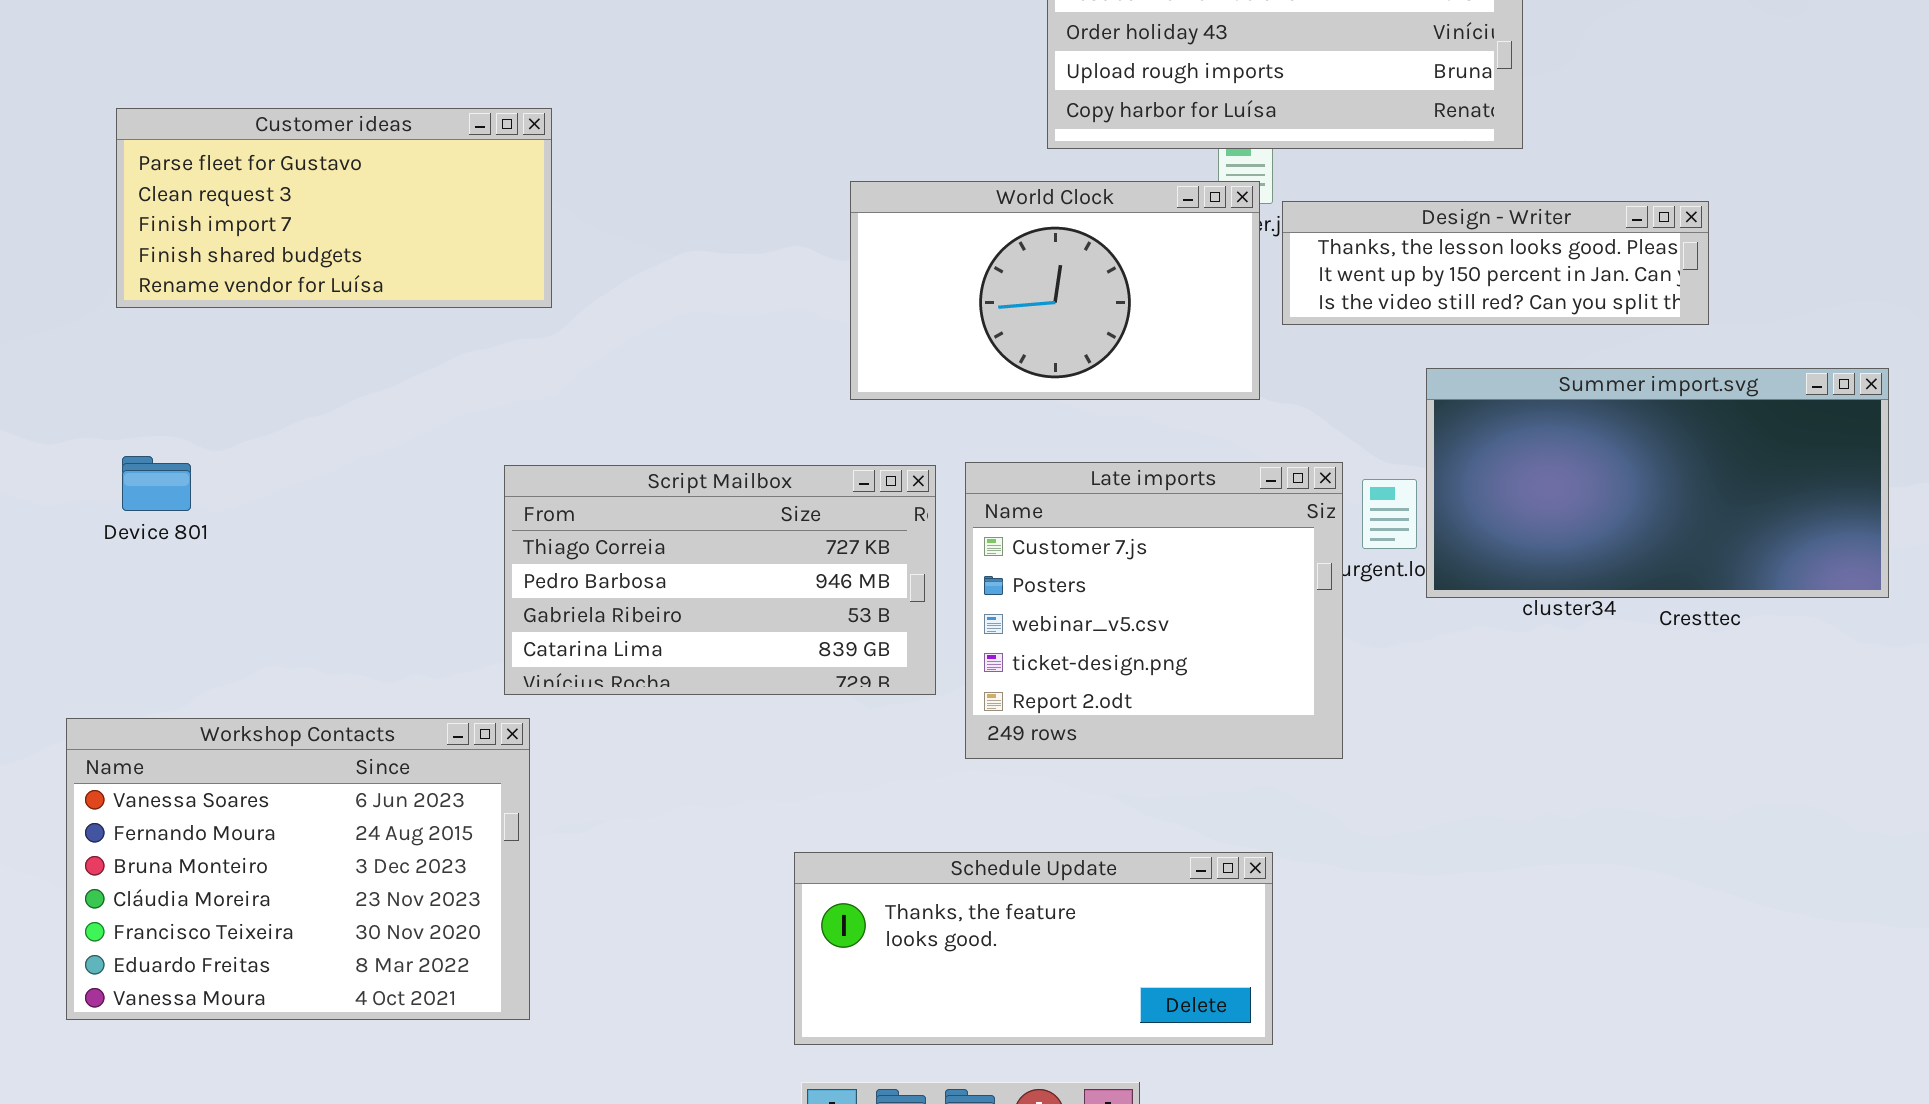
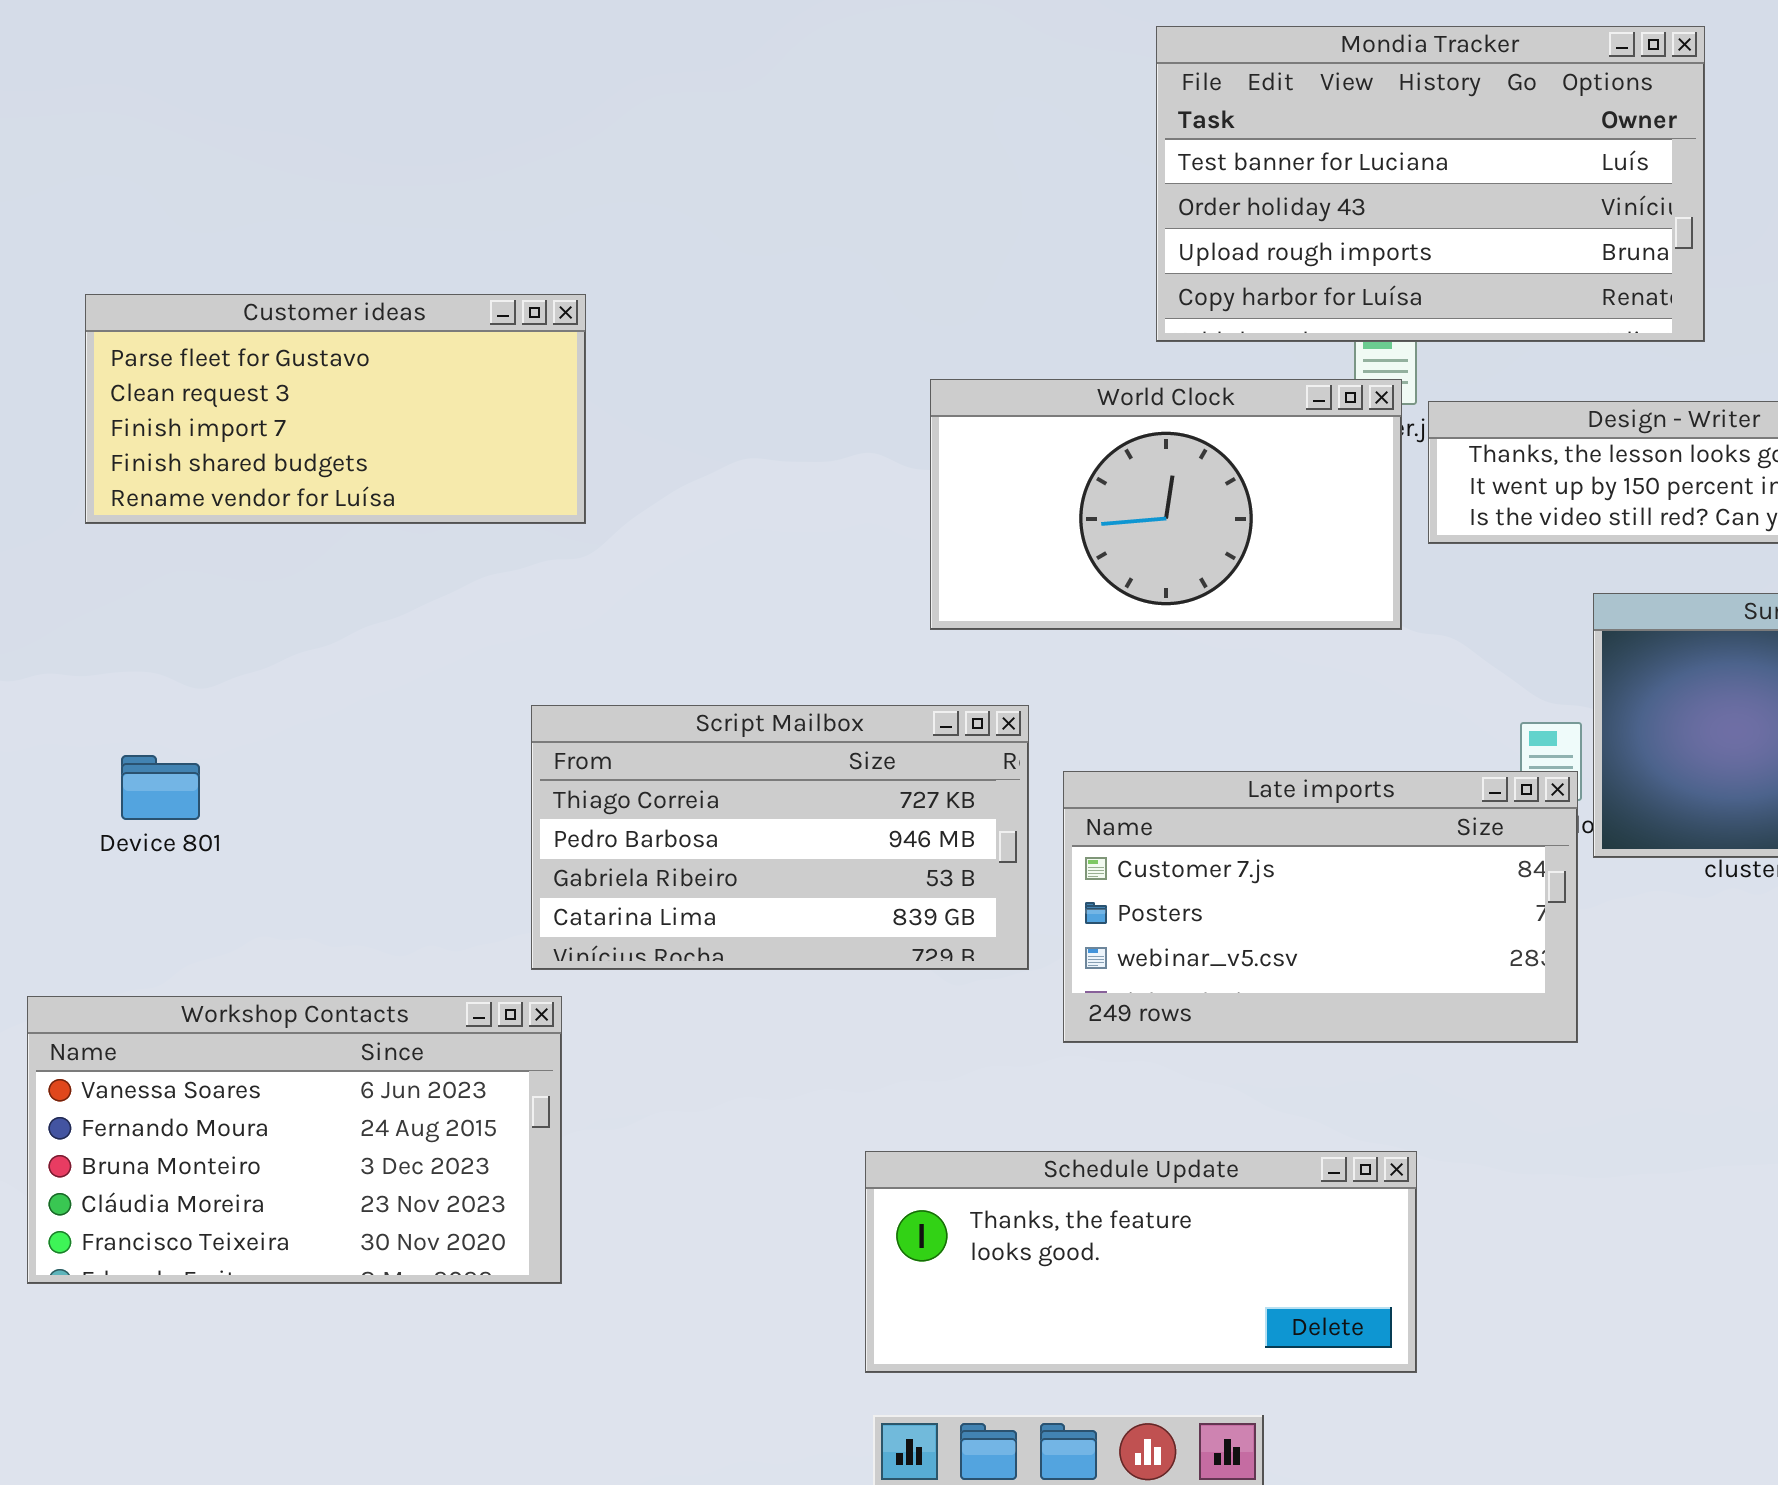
Device 801: [122,456,191,511] -> [121,755,200,820], moved
Late imports: [965,462,1343,759] -> [1063,771,1578,1043], resized
Workshop Contacts: [66,718,530,1020] -> [27,996,562,1284], resized

